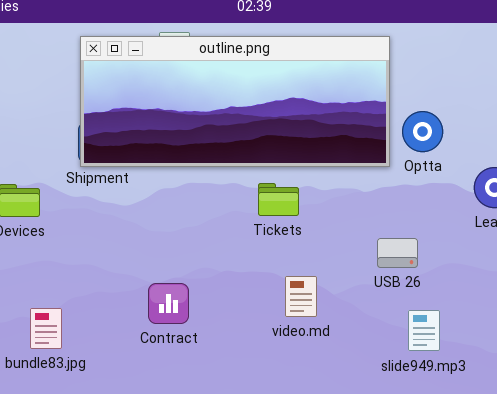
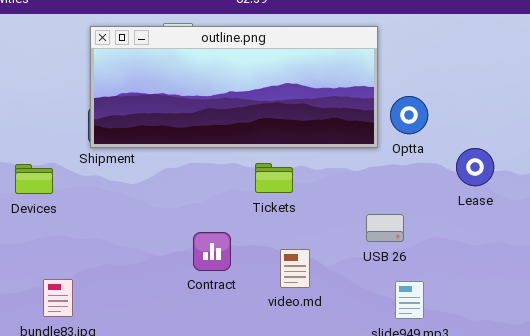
Contract: [148,283,189,324] -> [193,232,231,271], moved

